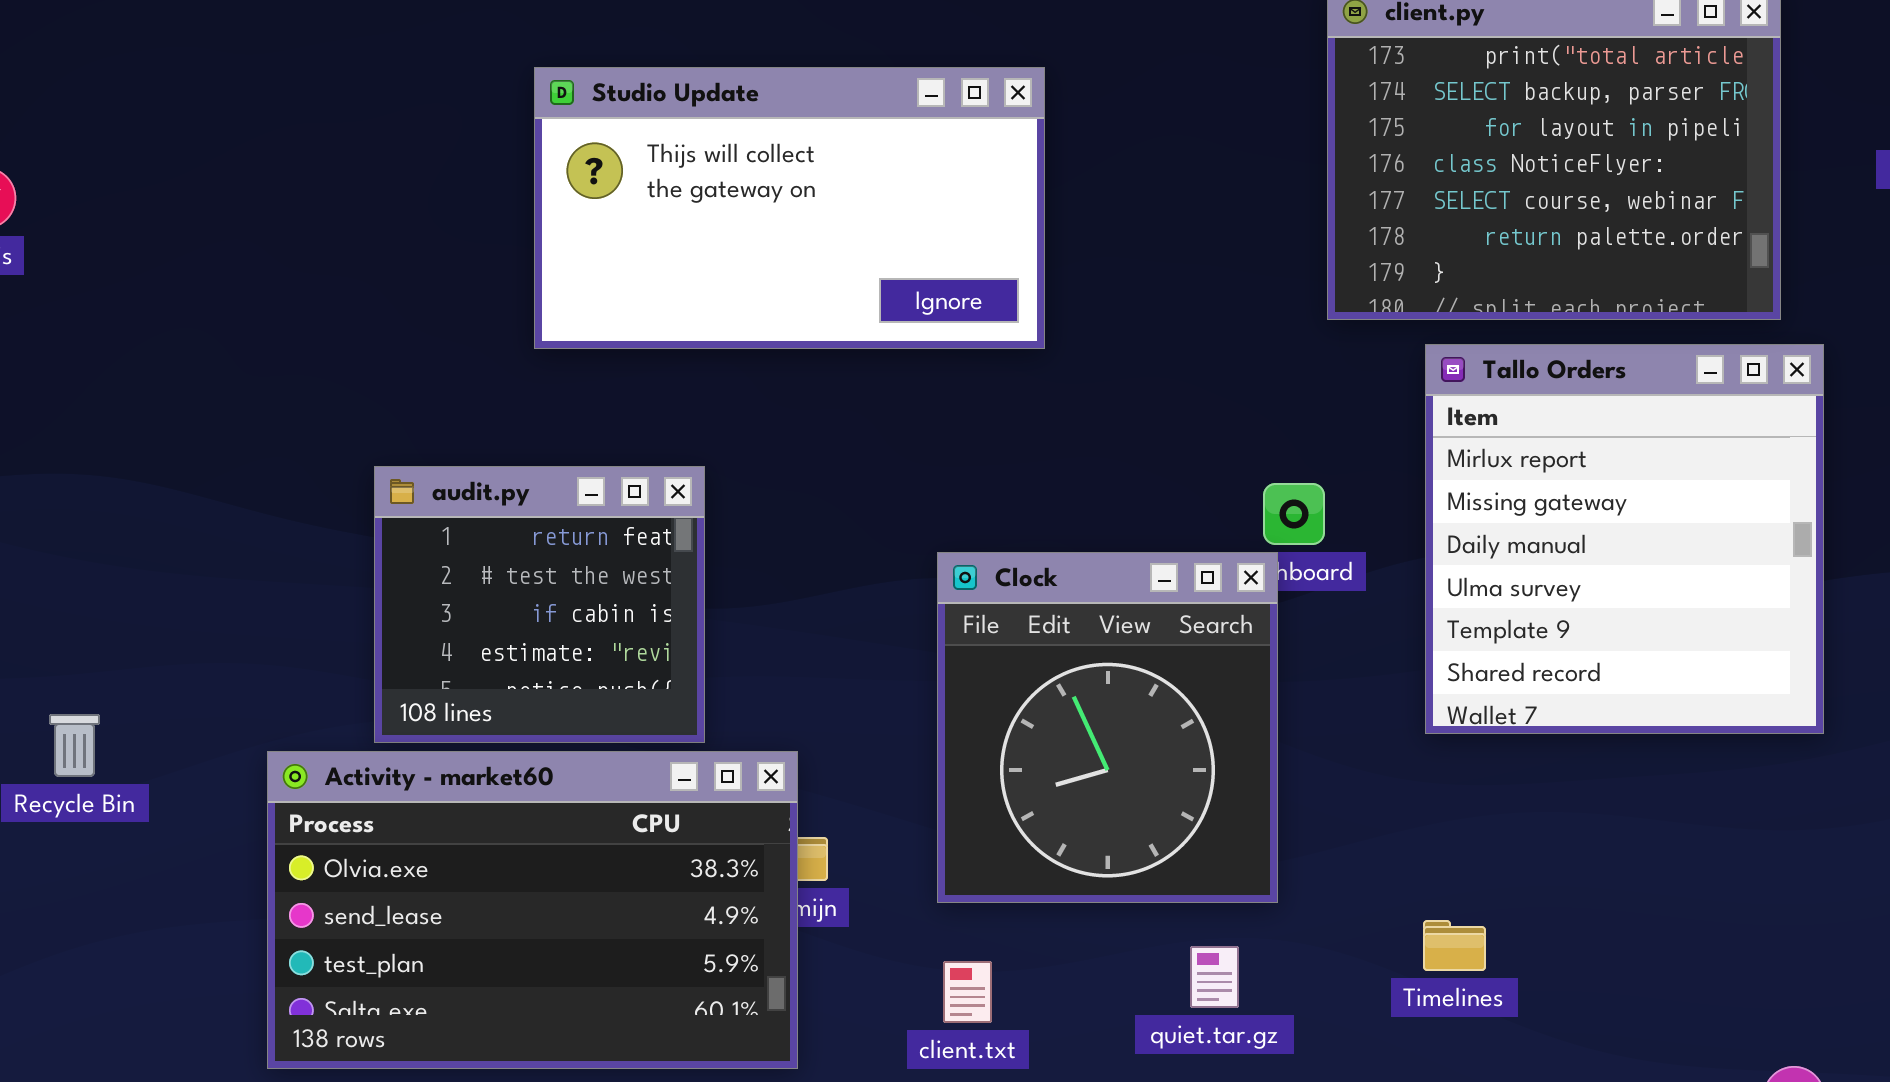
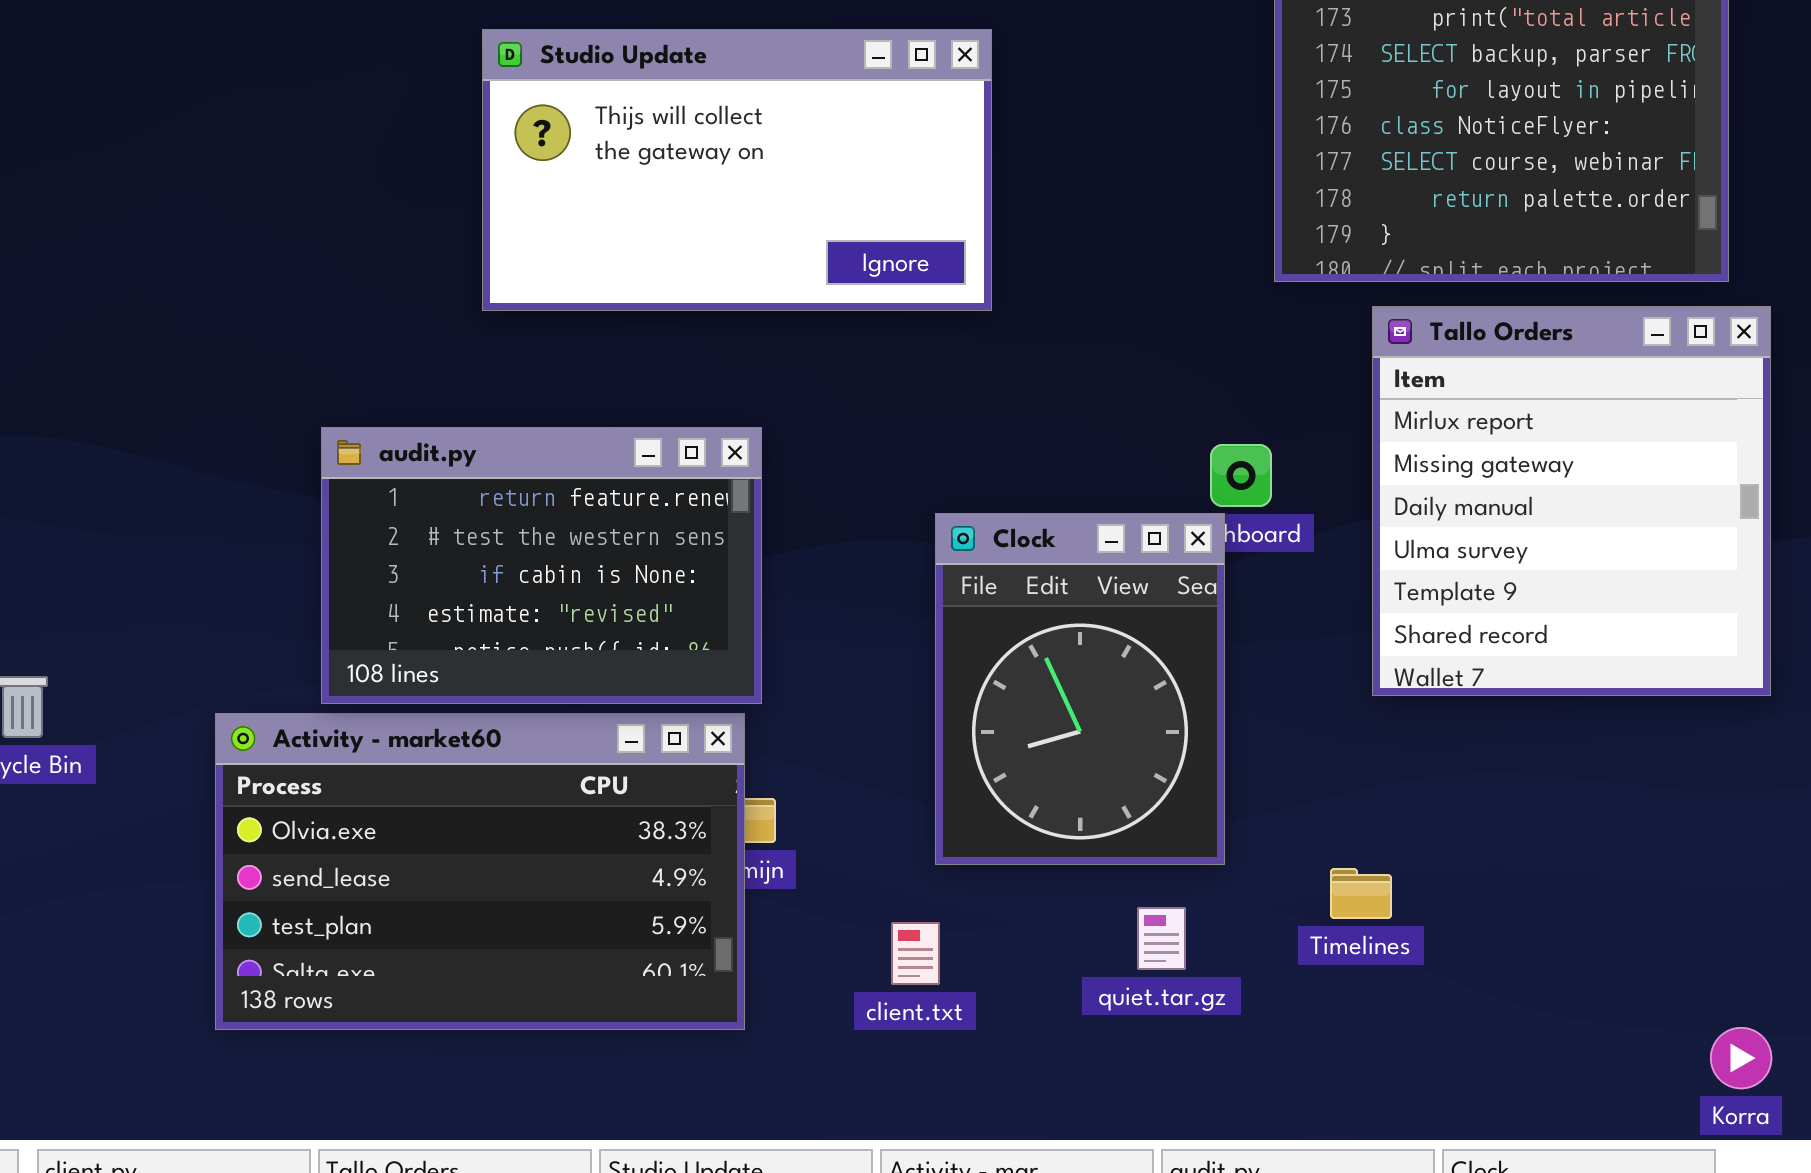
audit.py: [374,466,705,743] -> [321,427,762,704], resized
Clock: [937,552,1278,903] -> [935,513,1225,865], resized
Timelines: [1423,920,1486,971] -> [1330,868,1392,919], moved

